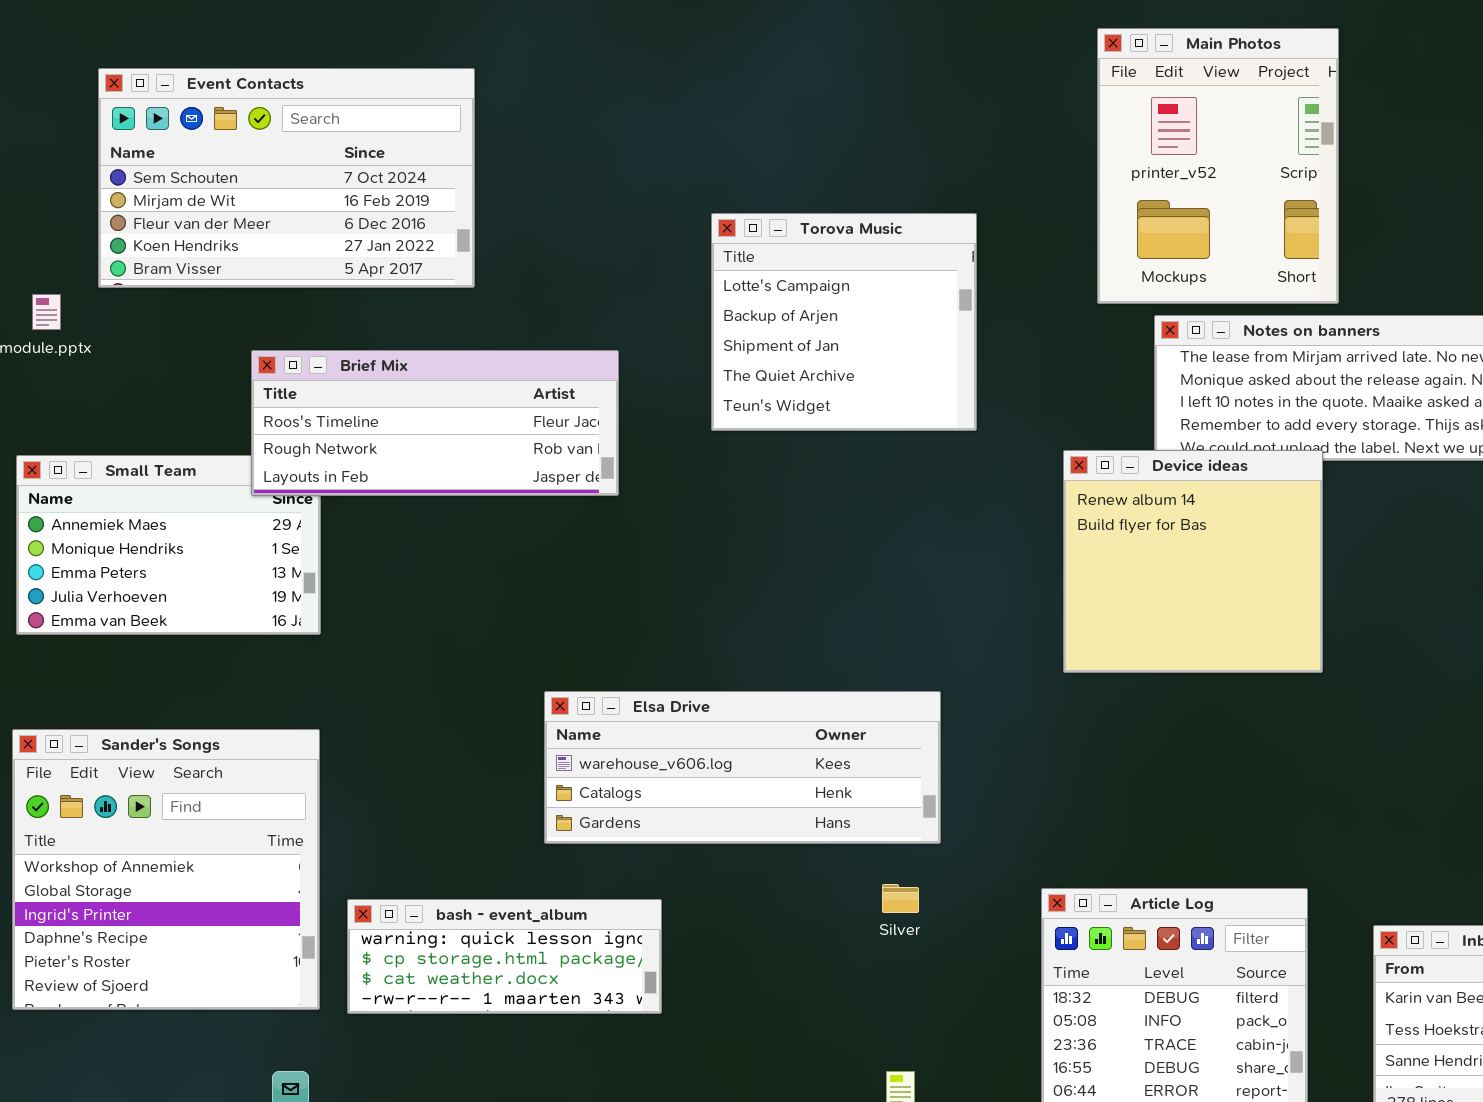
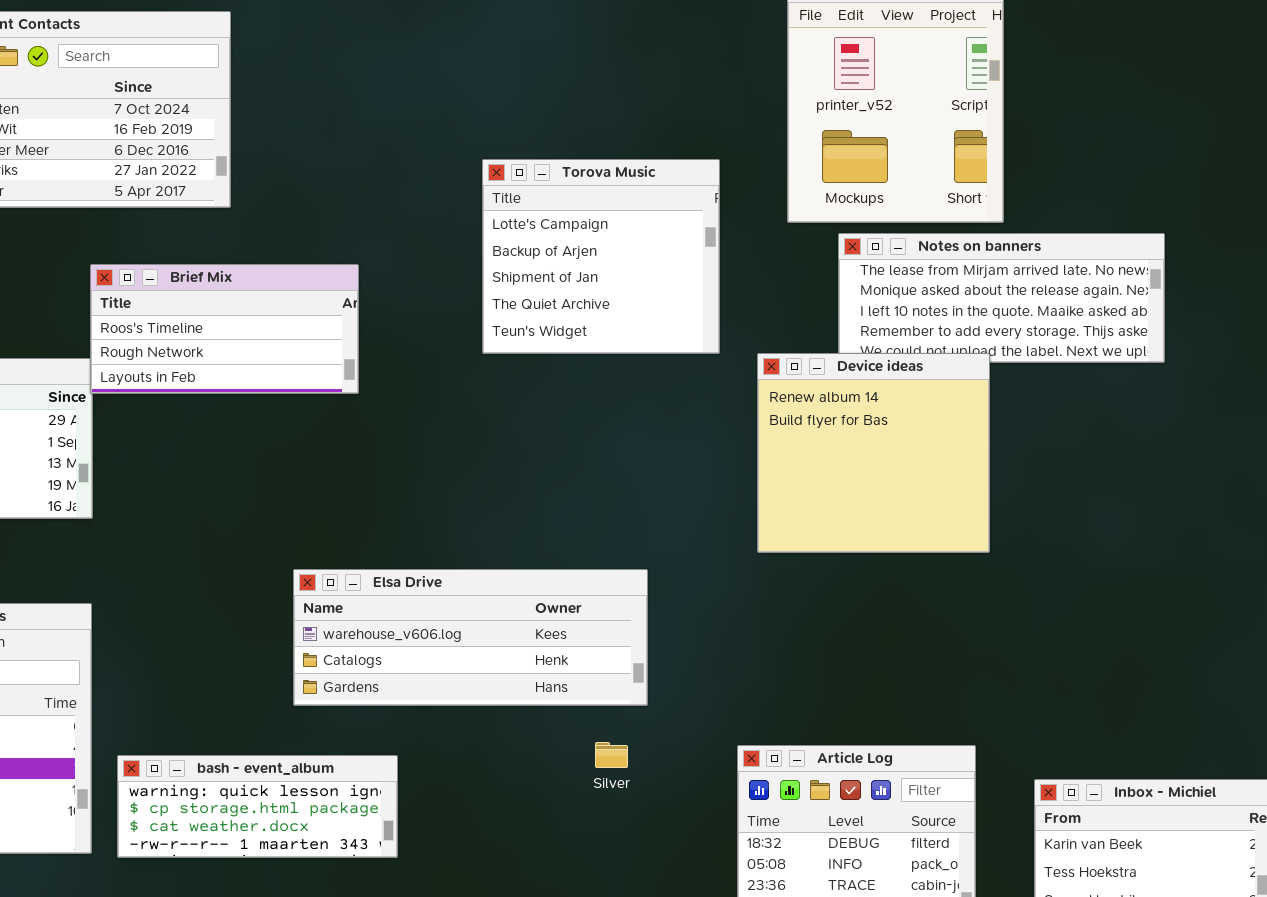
Torova Music: [711,213,977,431] -> [482,159,720,354], moved
Brief Mix: [251,350,619,496] -> [90,264,359,394], resized

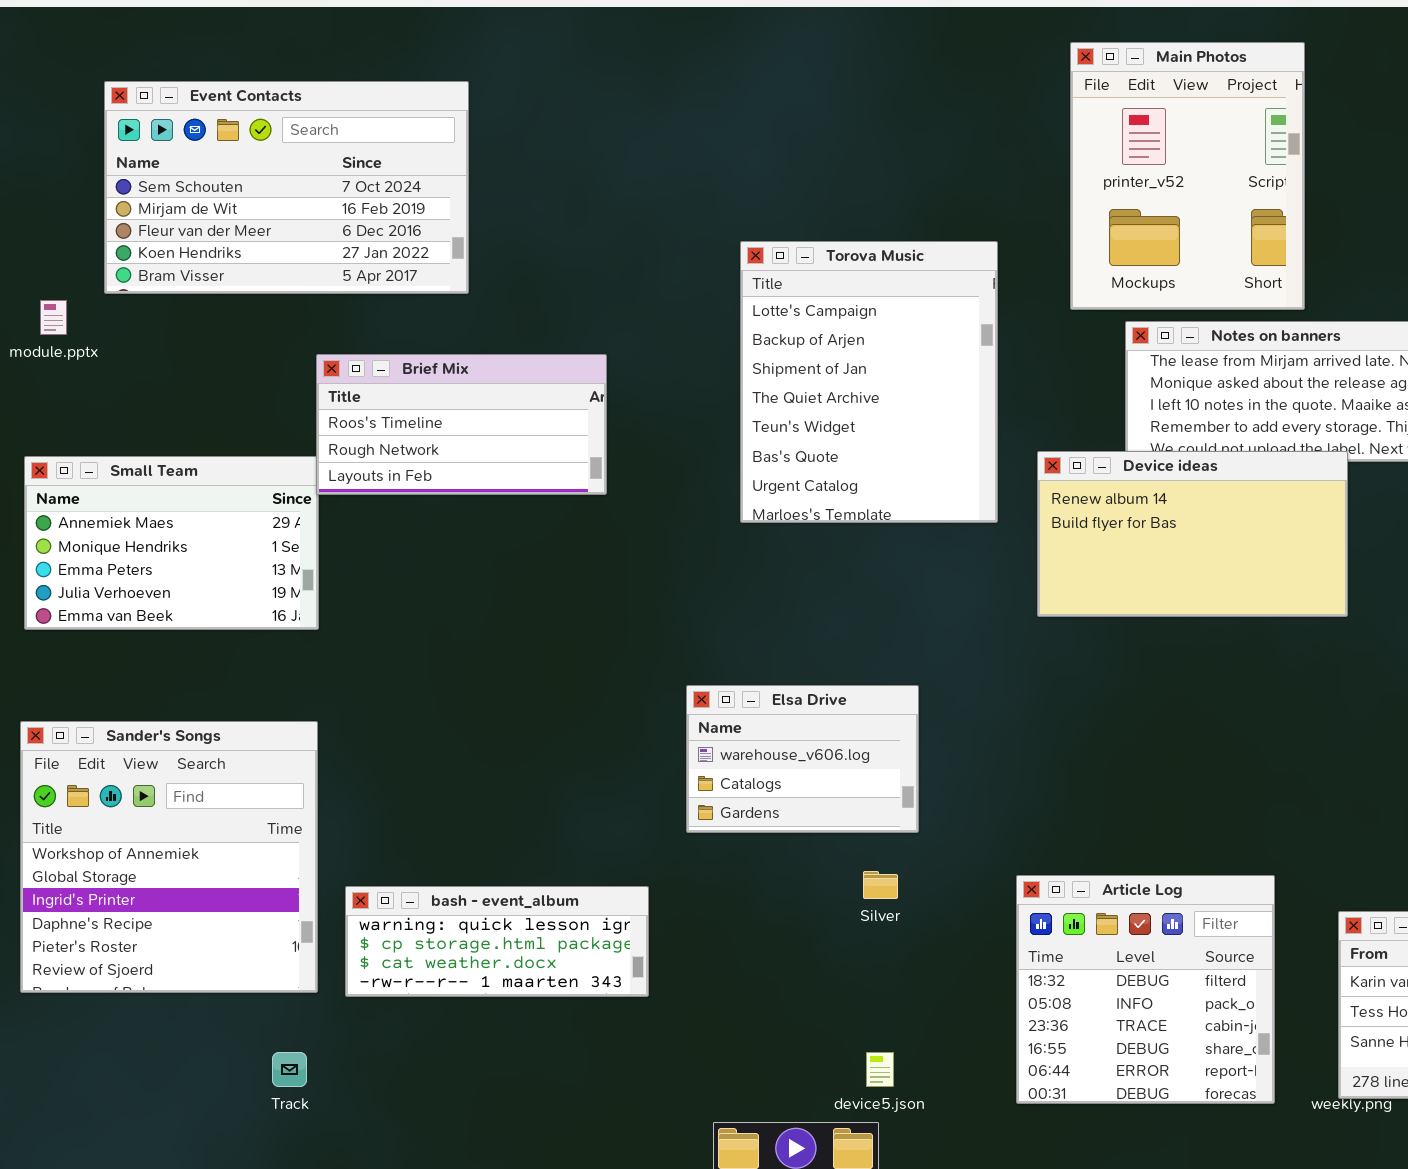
Torova Music: [482,159,720,354] -> [740,241,998,523], resized
Device ideas: [757,353,990,553] -> [1037,451,1348,617], resized
Elsa Drive: [293,569,648,706] -> [686,685,919,833], resized

